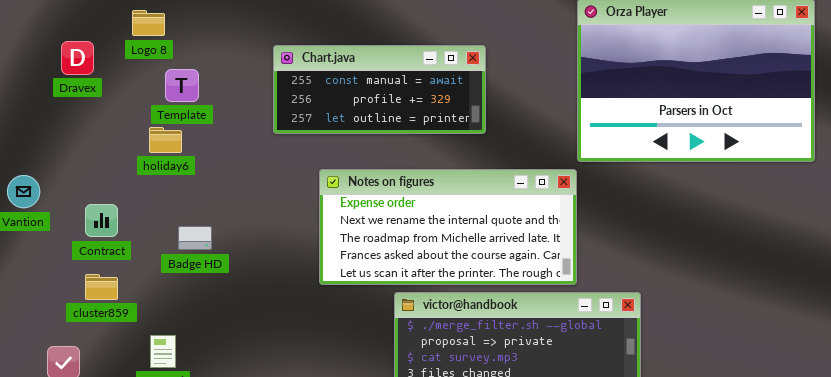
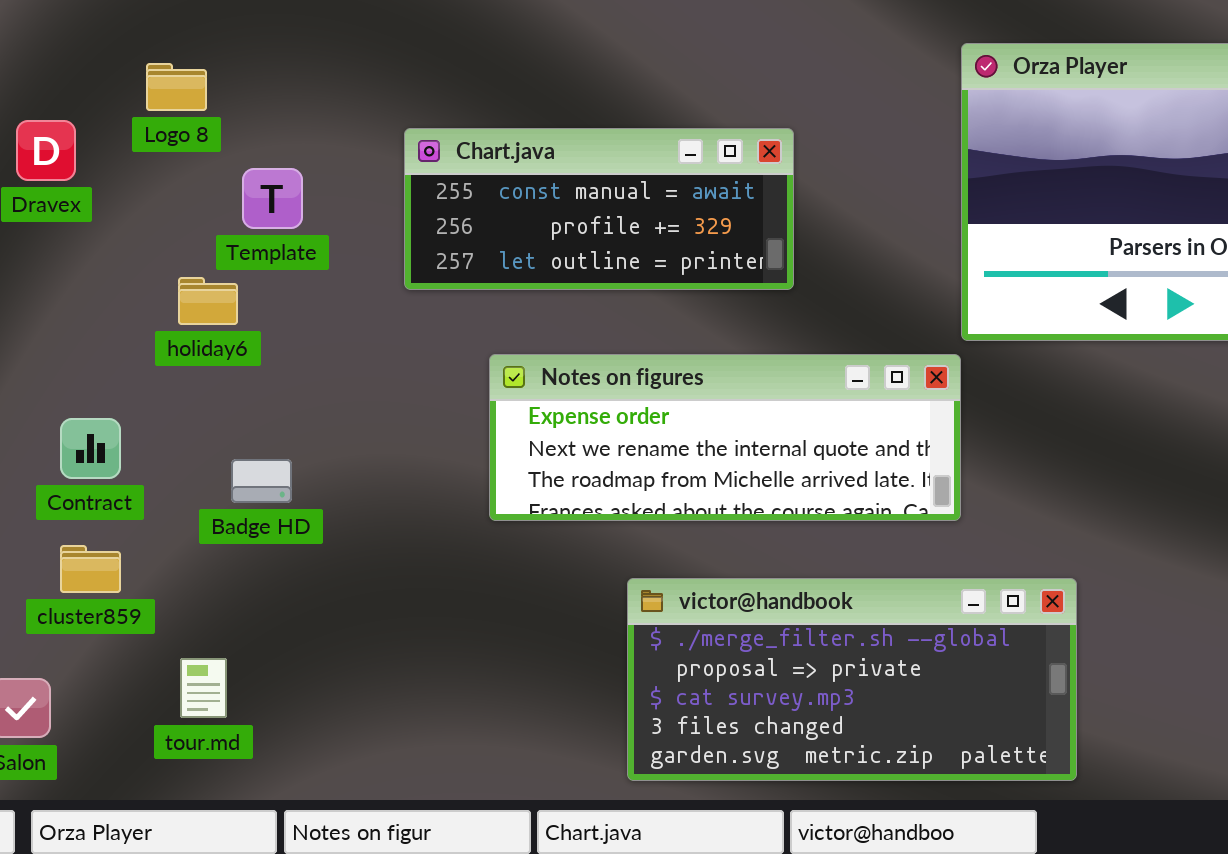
Template: [165,69,199,102] -> [242,168,303,229], moved
Notes on figures: [319,169,577,285] -> [489,354,961,521], resized

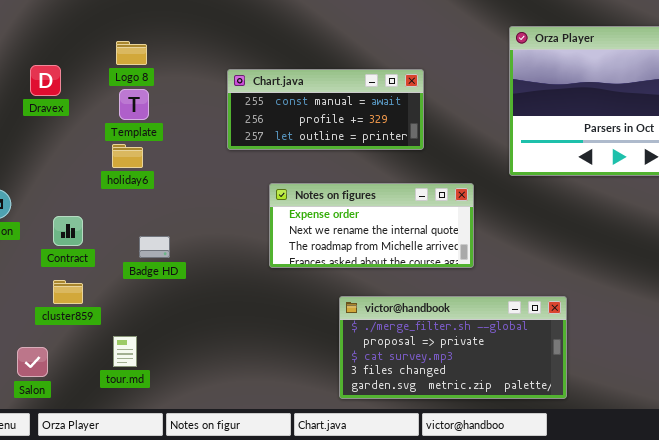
Logo 8: [146,63,207,111] -> [116,41,147,65], moved
Template: [242,168,303,229] -> [119,89,149,120], moved
Notes on figures: [489,354,961,521] -> [269,183,474,268], resized

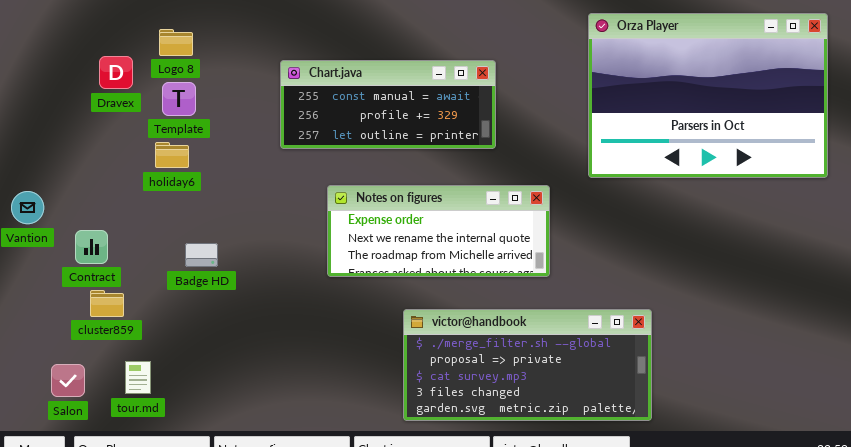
Dravex: [30,65,61,96] -> [99,56,133,89], moved
Contract: [53,216,83,246] -> [75,230,108,264], moved
tour.md: [113,336,137,367] -> [125,361,151,394], moved

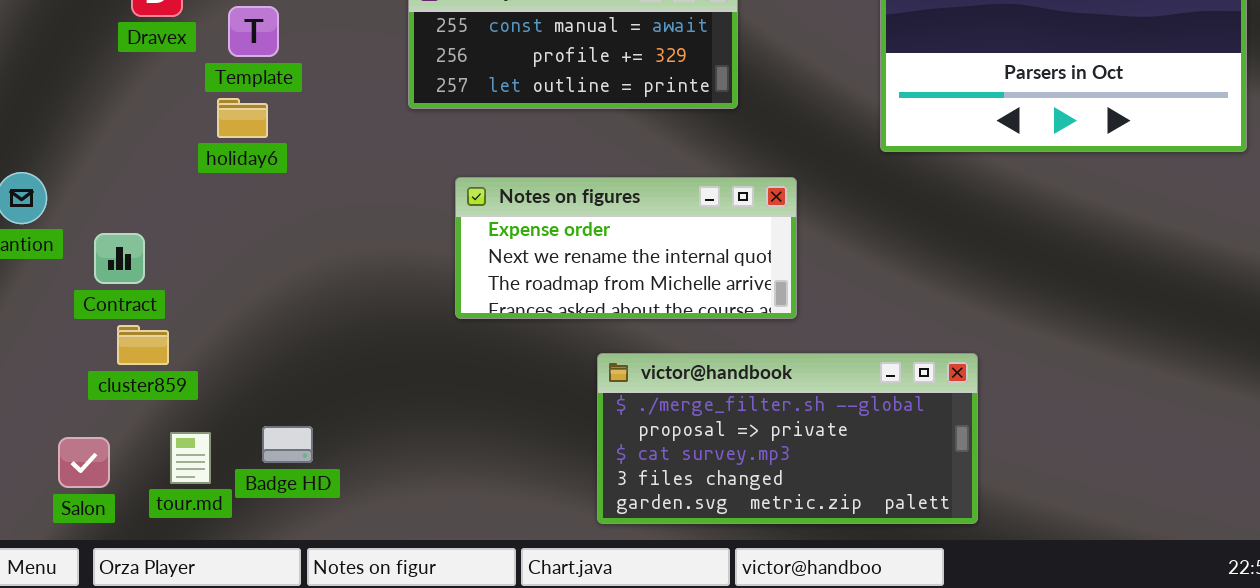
Notes on figures: [327,185,550,277] -> [455,177,797,319], moved
Badge HD: [185,243,218,267] -> [262,426,313,463], moved

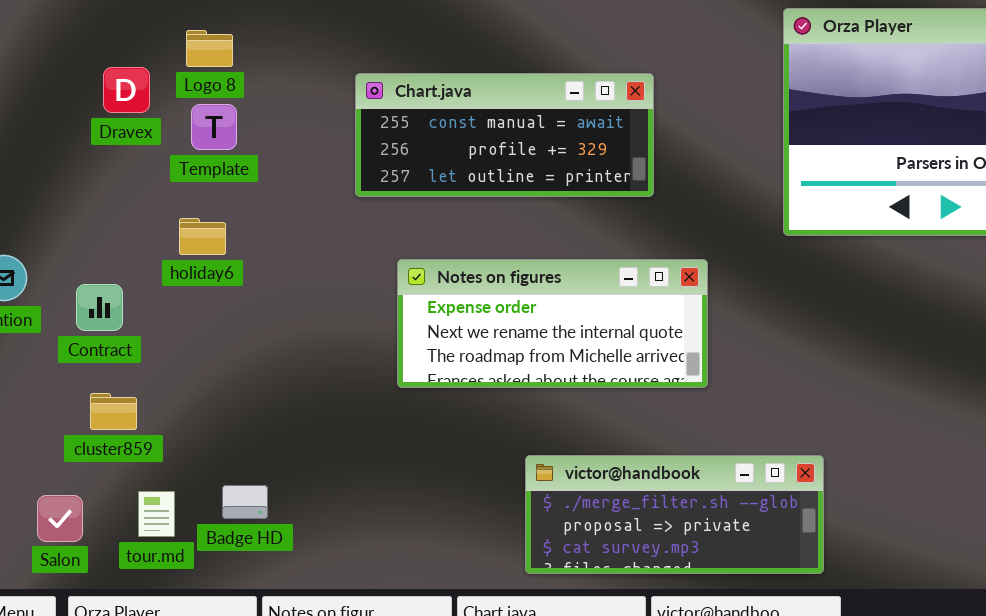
holiday6: [217,98,268,138] -> [179,218,226,255], moved
Contract: [94,233,145,284] -> [76,284,123,331], moved
victor@handbook: [597,353,978,524] -> [525,455,824,574], resized

